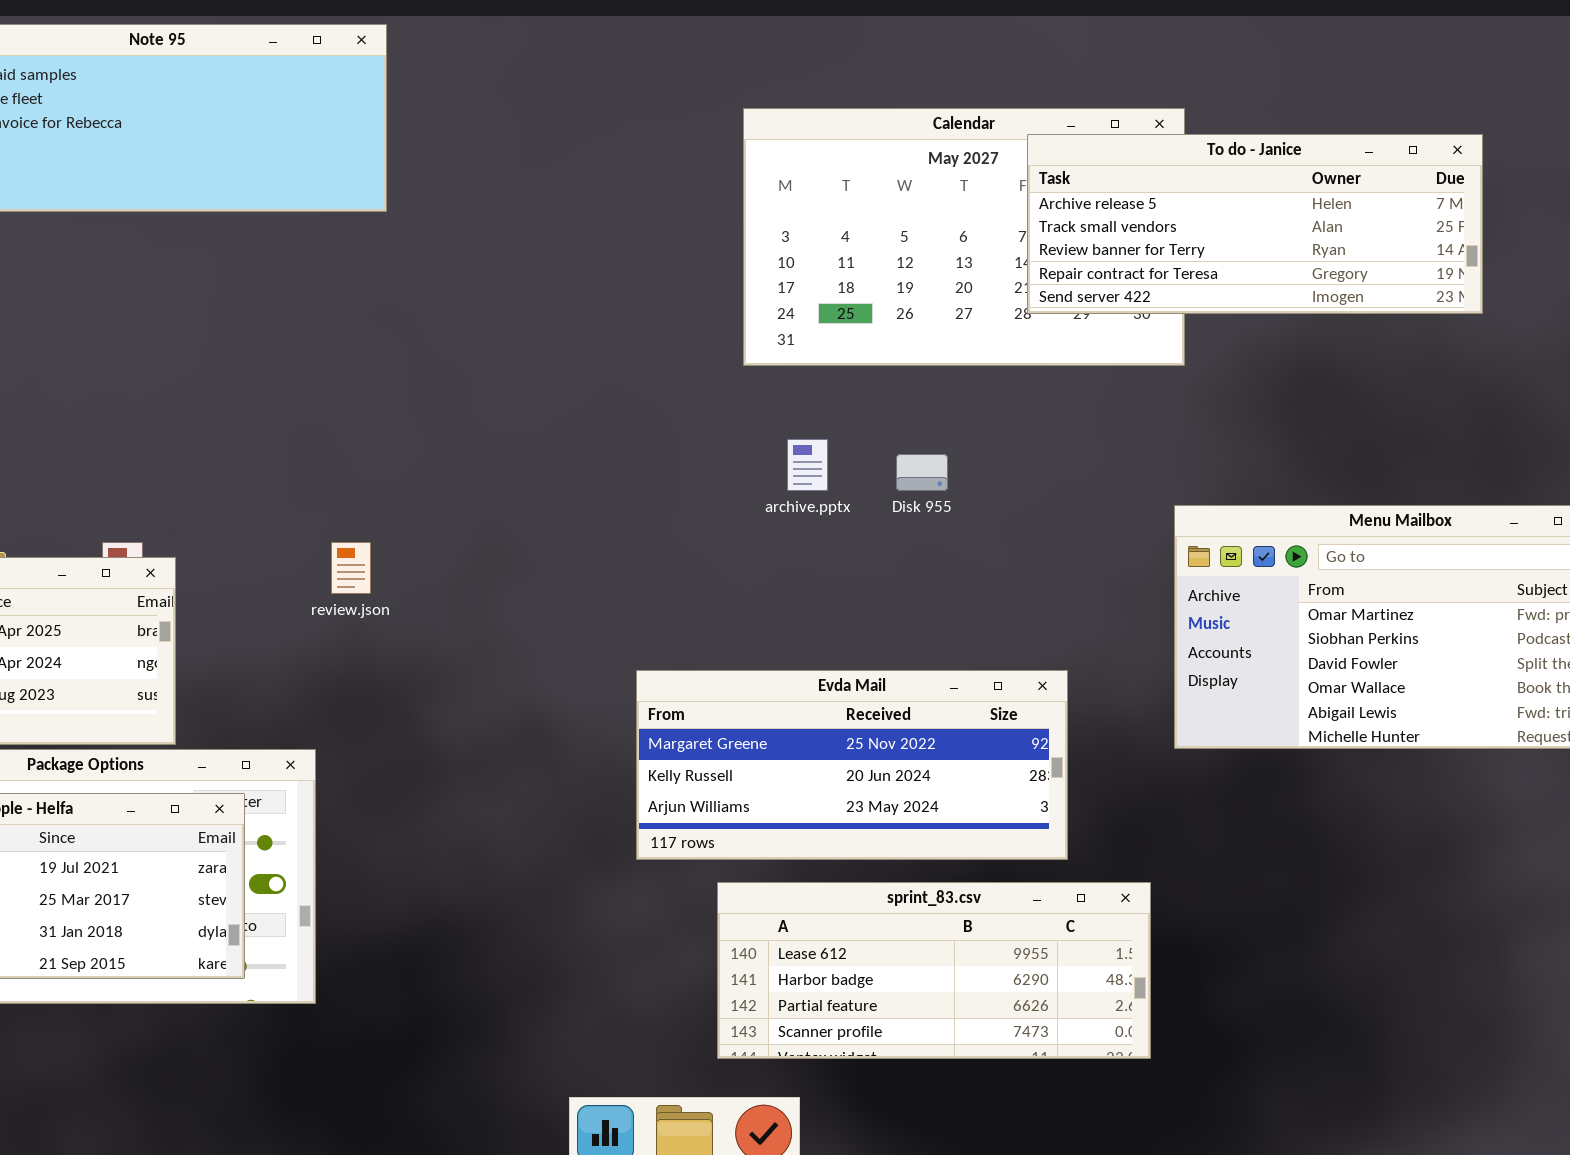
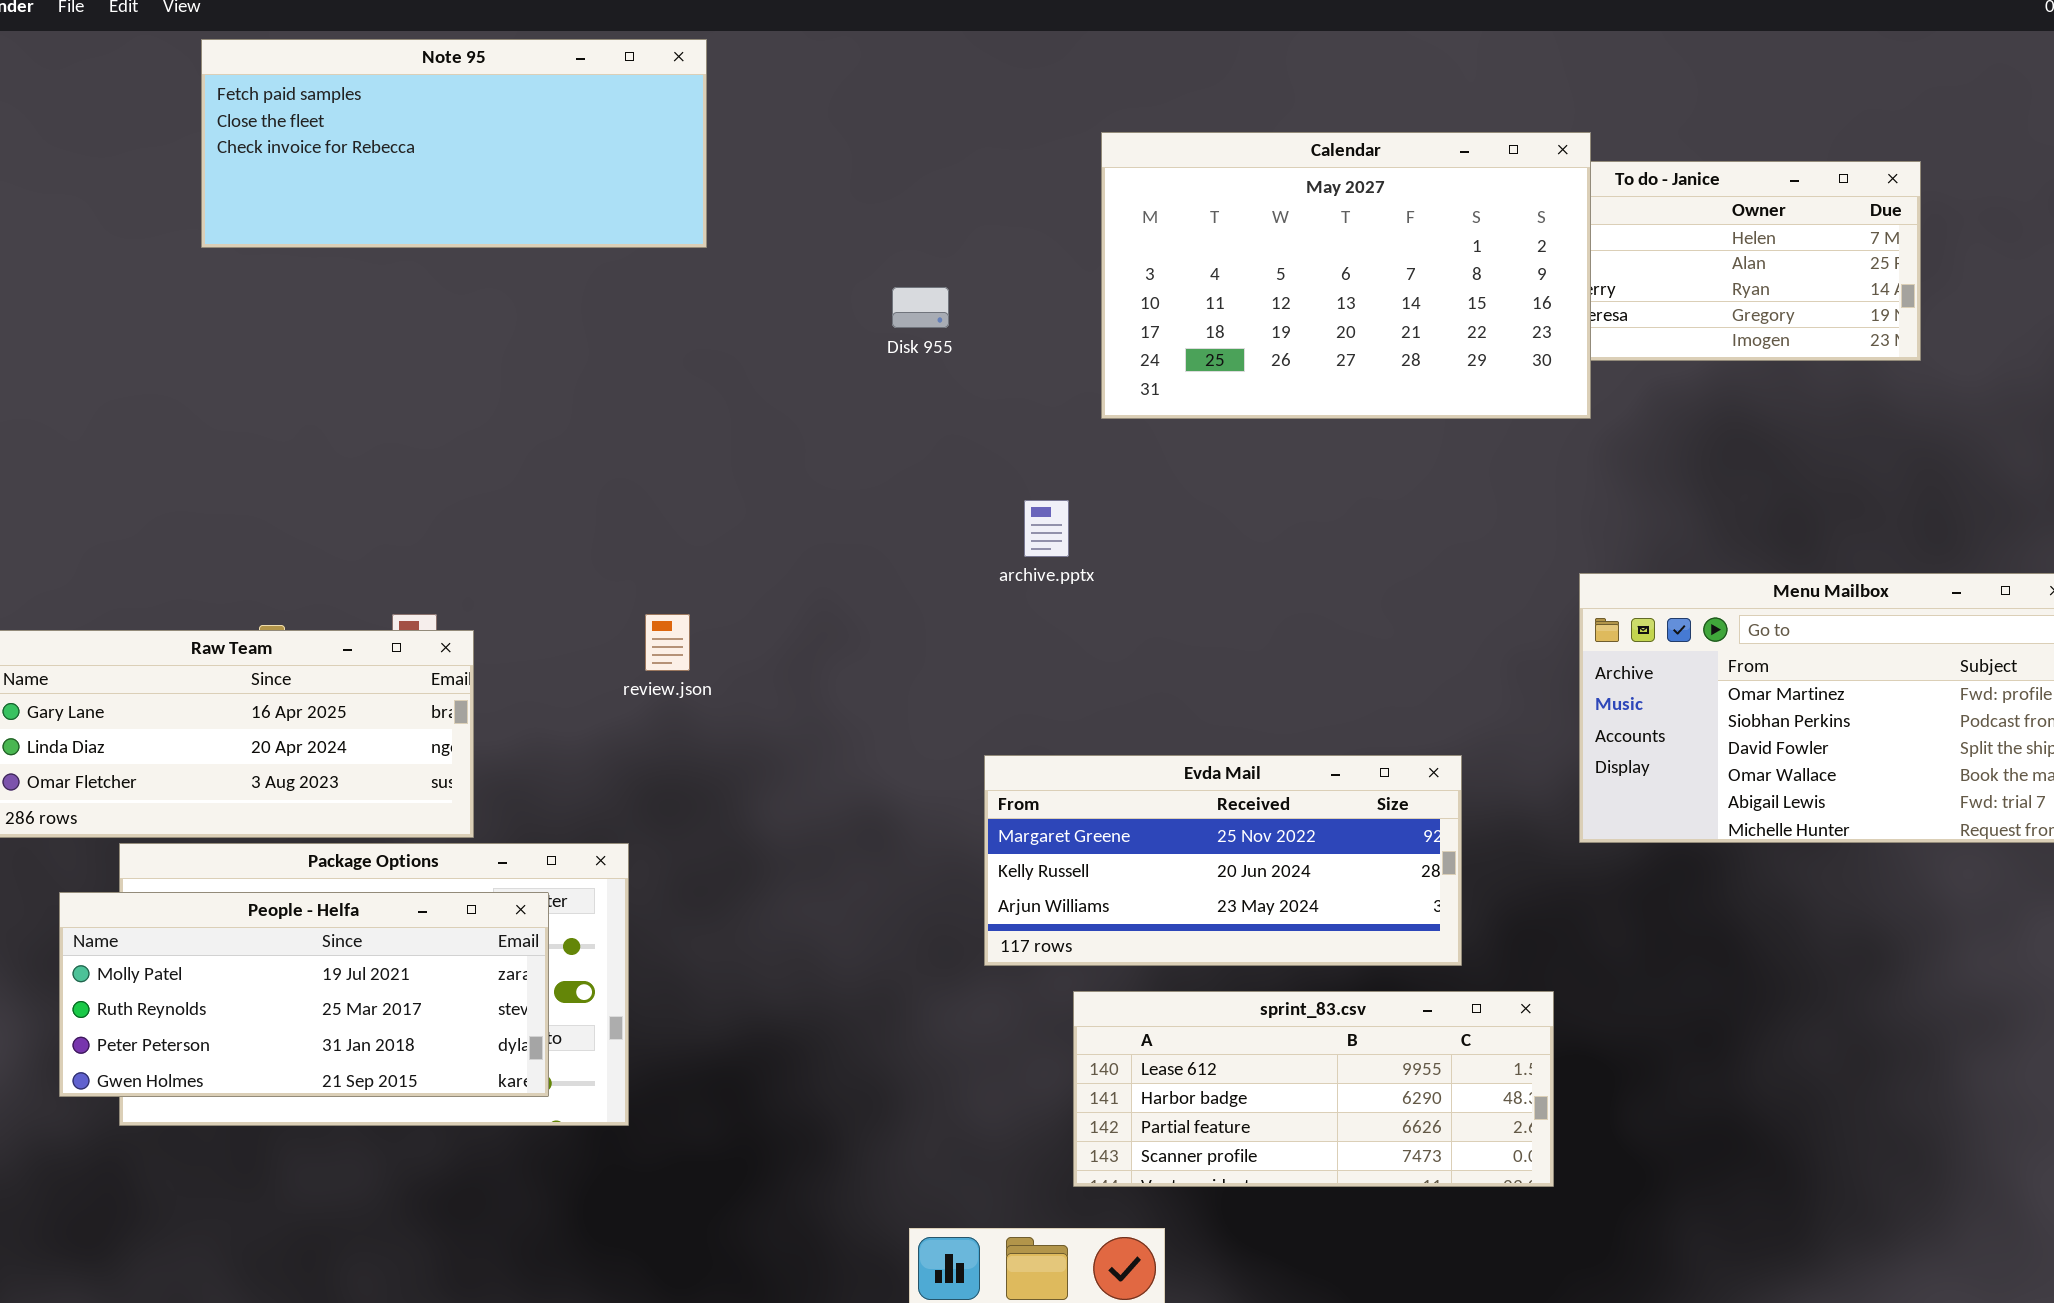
Calendar: [743,108,1185,366] -> [1101,132,1591,419], raised
archive.pptx: [787,439,828,491] -> [1024,500,1069,557], moved
Disk 955: [896,454,948,491] -> [892,287,949,328], moved

